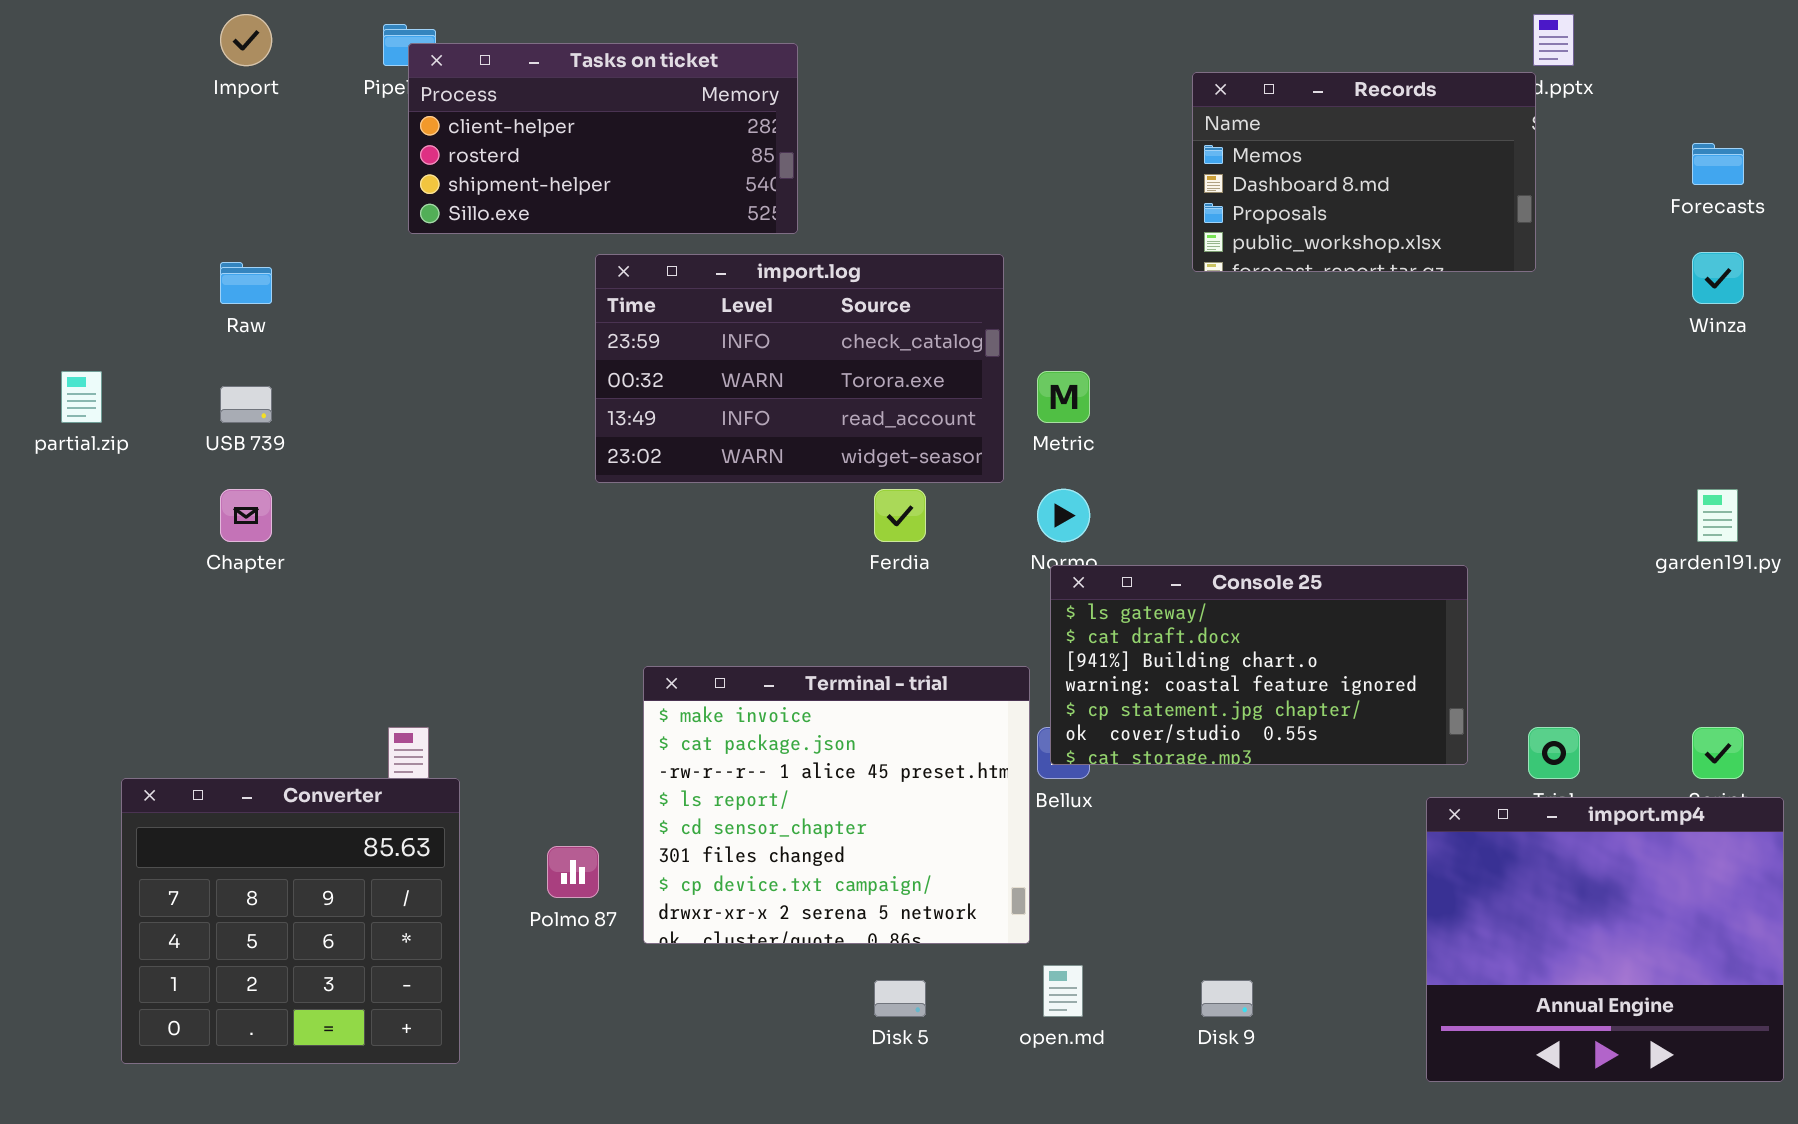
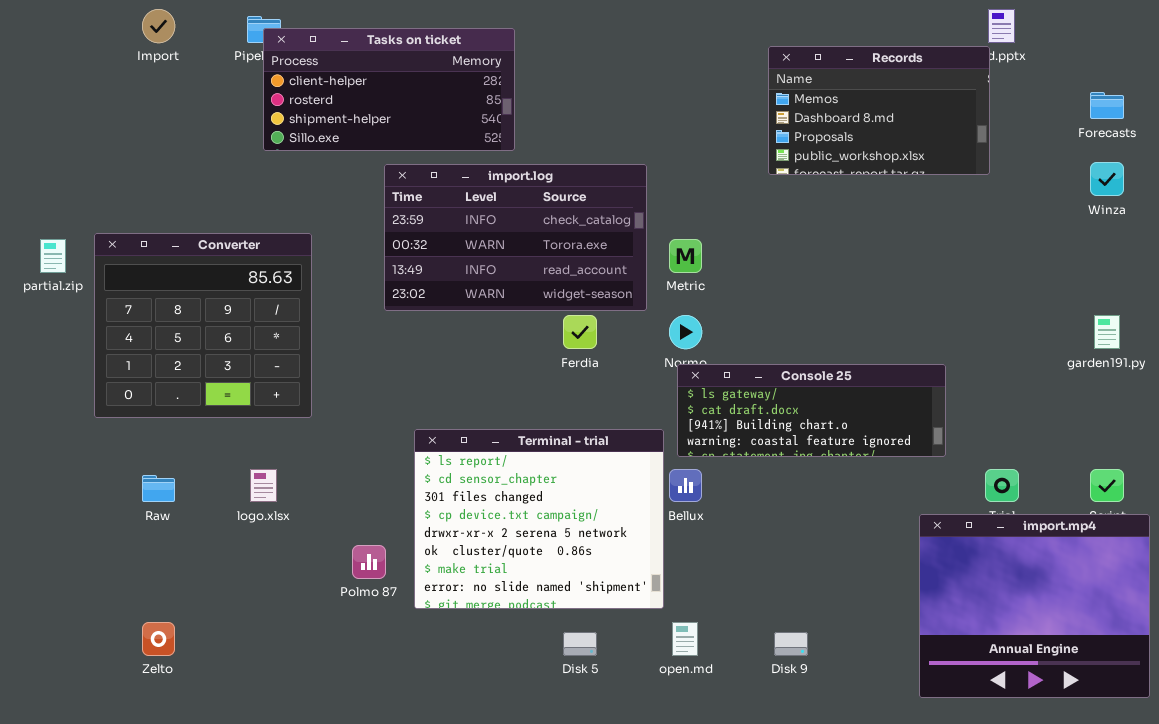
Raw: [220,262,272,304] -> [142,475,175,502], moved
Console 25: [1050,565,1468,765] -> [677,364,946,457], resized
Terminal - trial: [643,666,1030,944] -> [414,429,664,609], scrolled down 3 rows
Converter: [121,778,460,1064] -> [94,233,312,418], moved

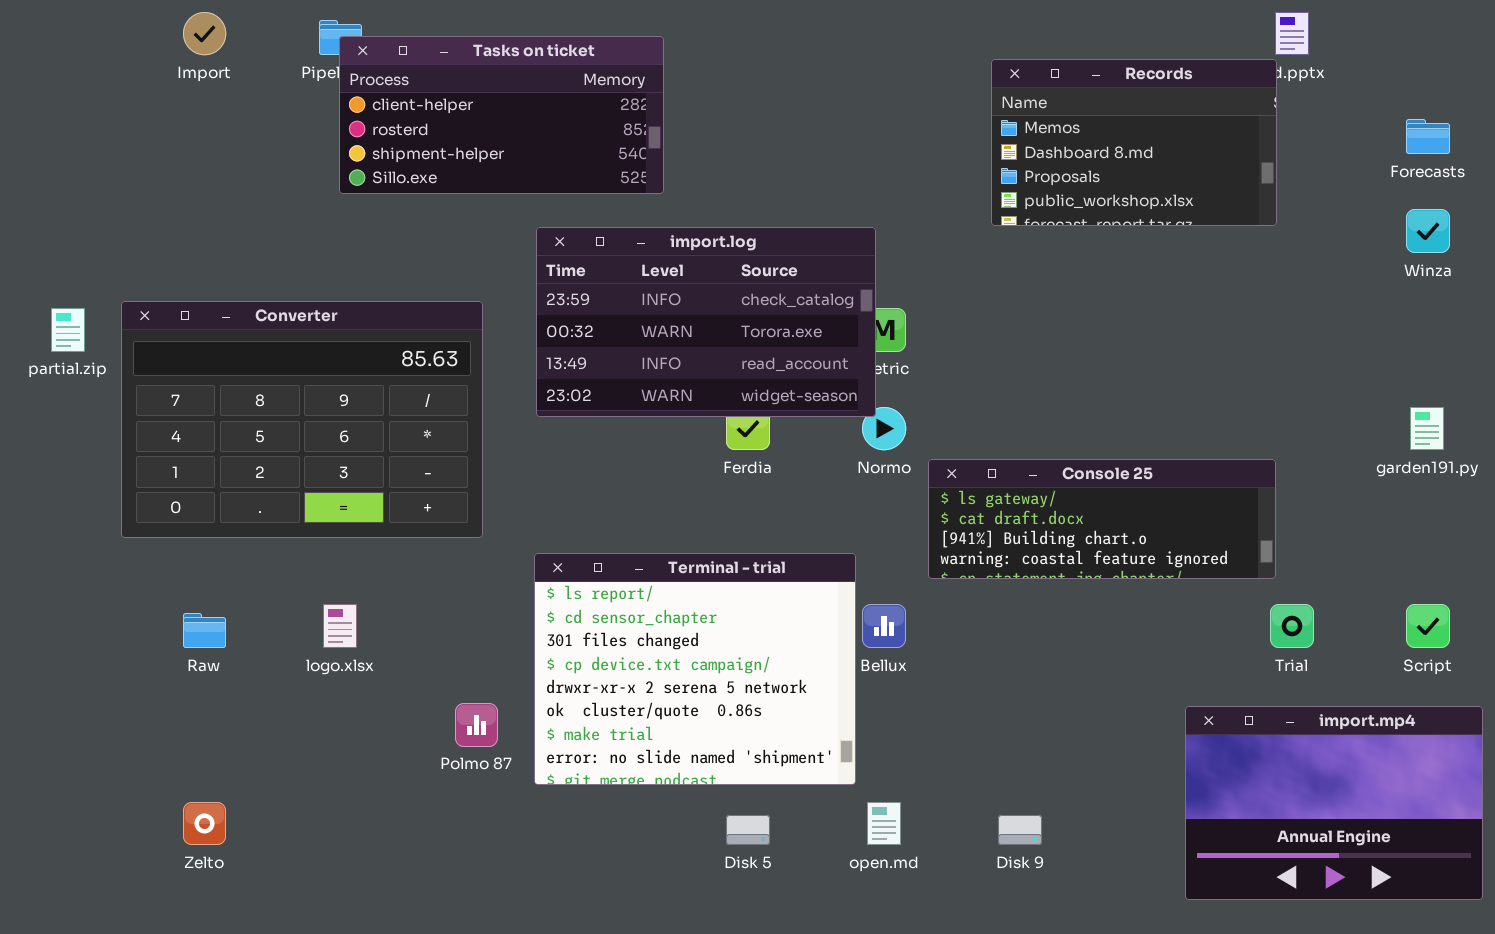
import.log: [384,164,647,311] -> [536,227,876,417], moved
Converter: [94,233,312,418] -> [121,301,483,538], resized
Console 25: [677,364,946,457] -> [928,459,1276,579], moved
import.mp4: [919,514,1150,698] -> [1185,706,1483,900], resized

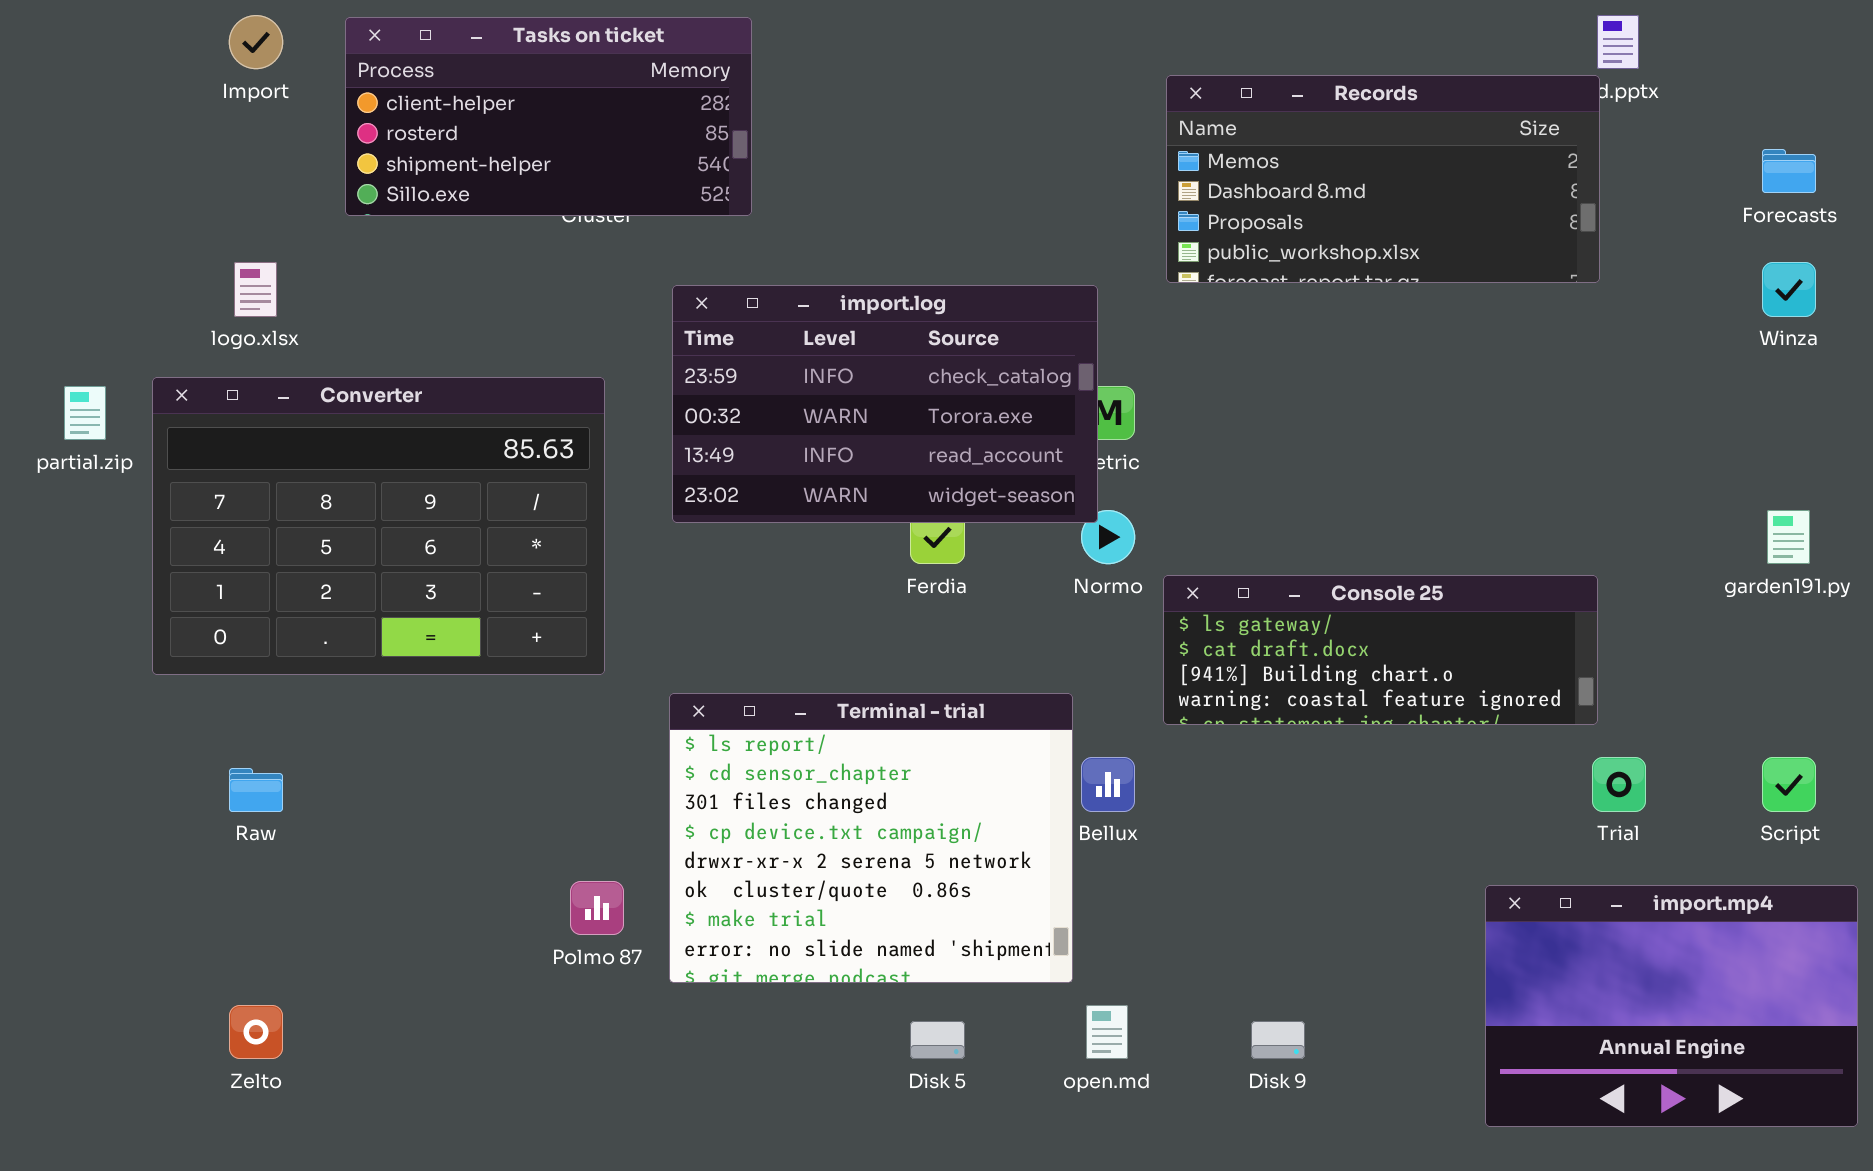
Tasks on ticket: [339,36,664,194] -> [345,17,752,216], moved
Records: [991,59,1277,226] -> [1166,75,1600,283], resized
logo.xlsx: [323,604,357,648] -> [234,262,277,317], moved

